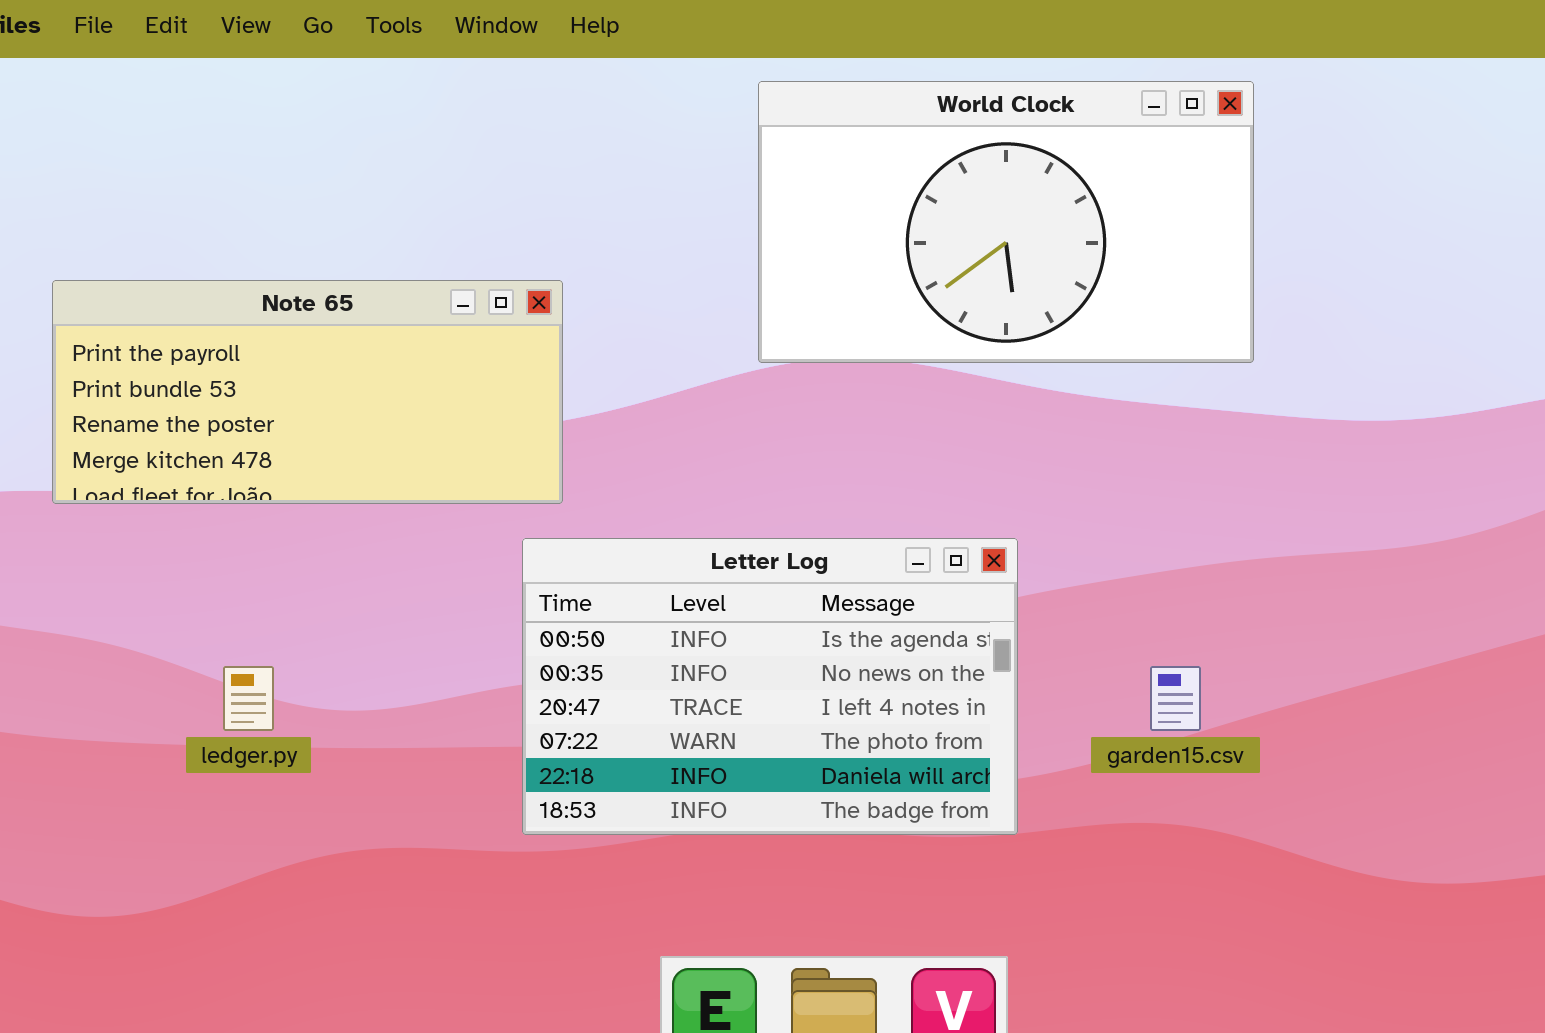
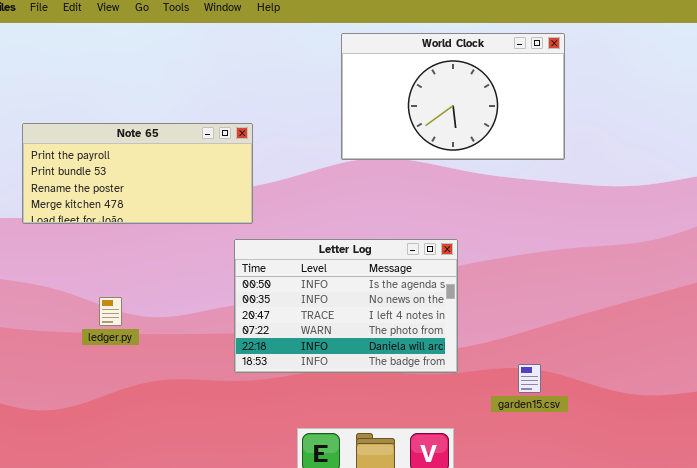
garden15.csv: [1150,666,1201,731] -> [518,364,541,393], moved

